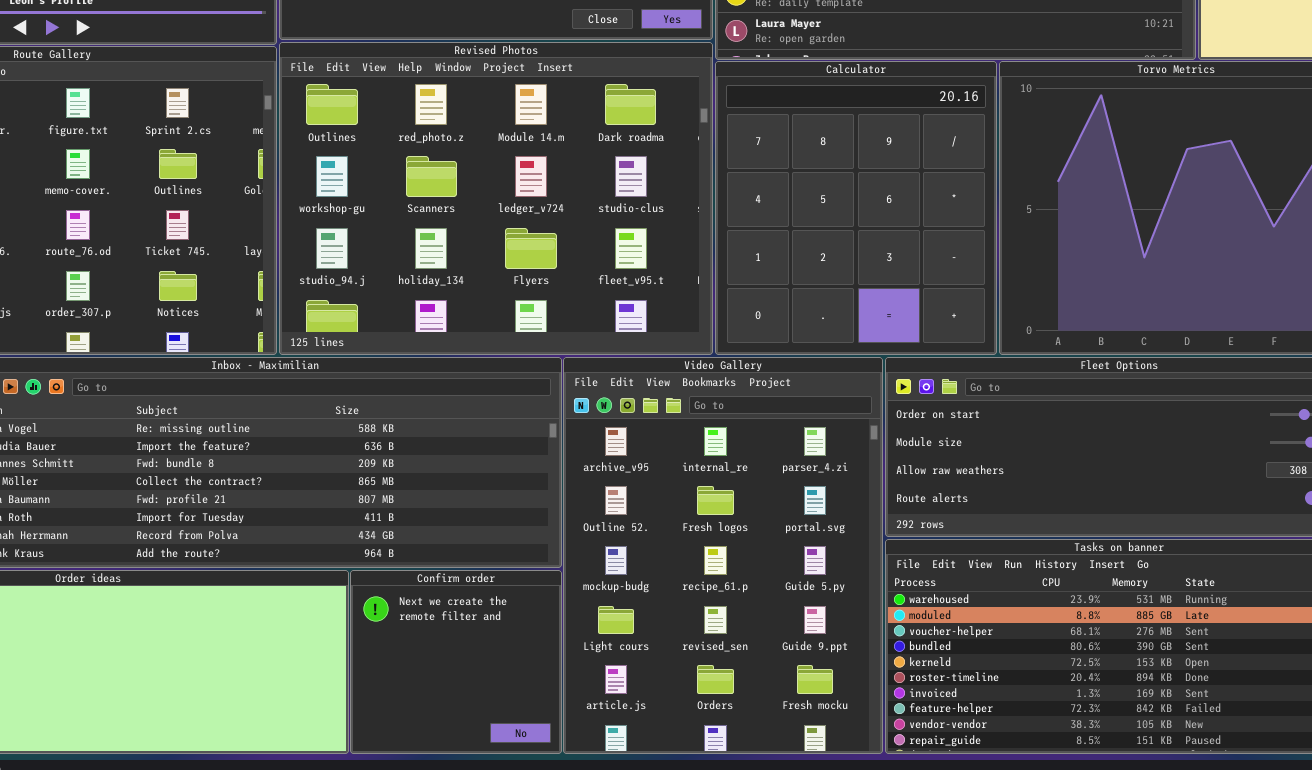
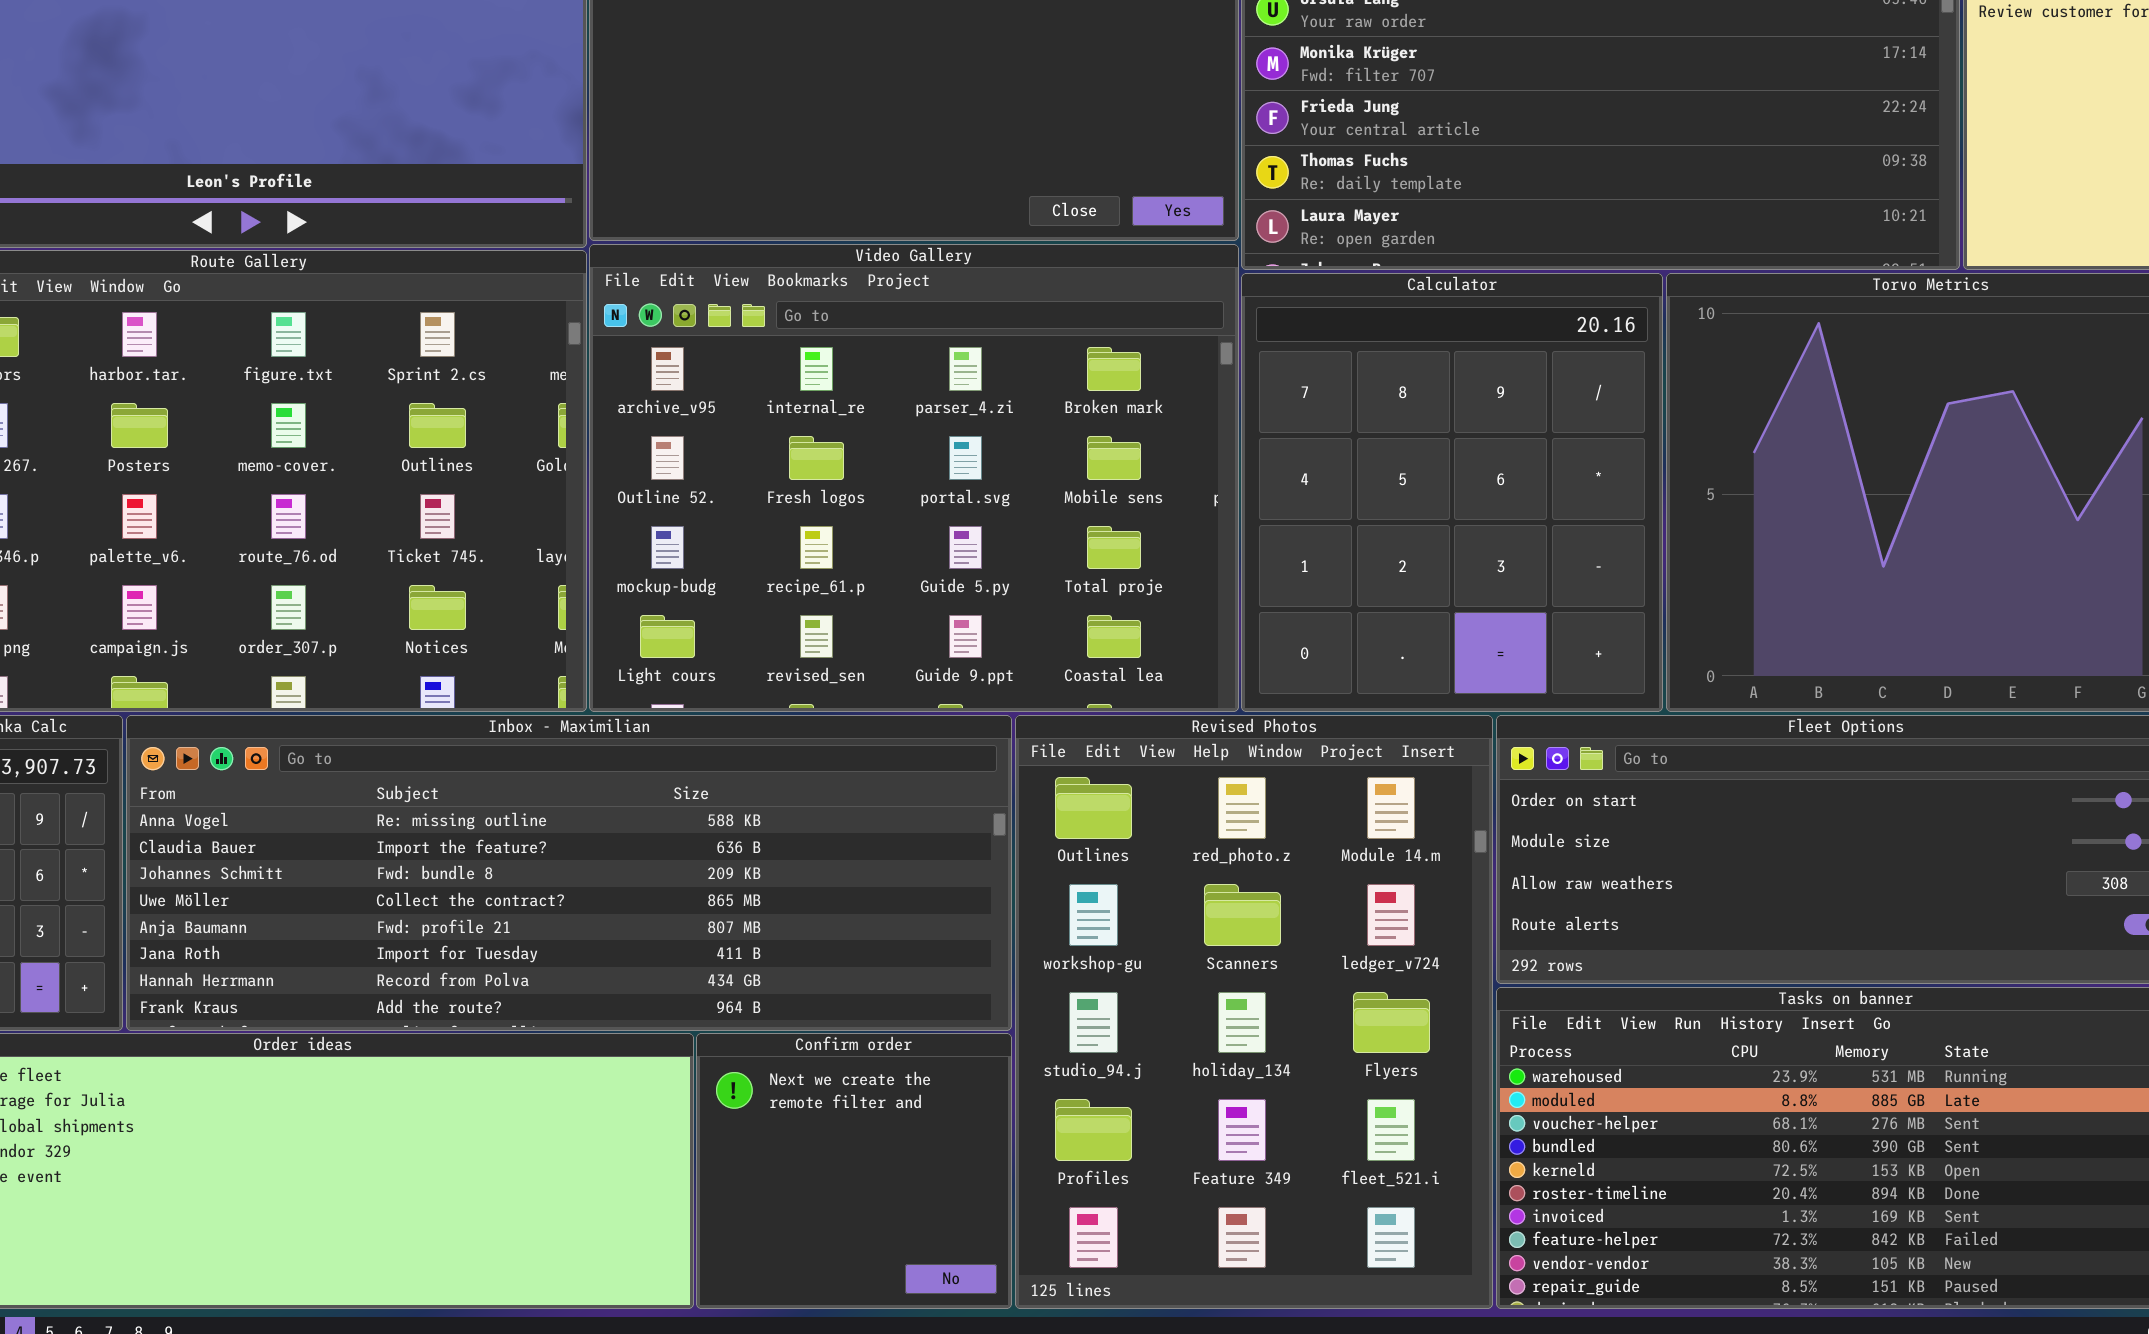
Revised Photos: [279,42,713,355] -> [1015,715,1493,1309], moved, resized
Video Gallery: [563,357,883,754] -> [589,244,1239,712], moved, resized

